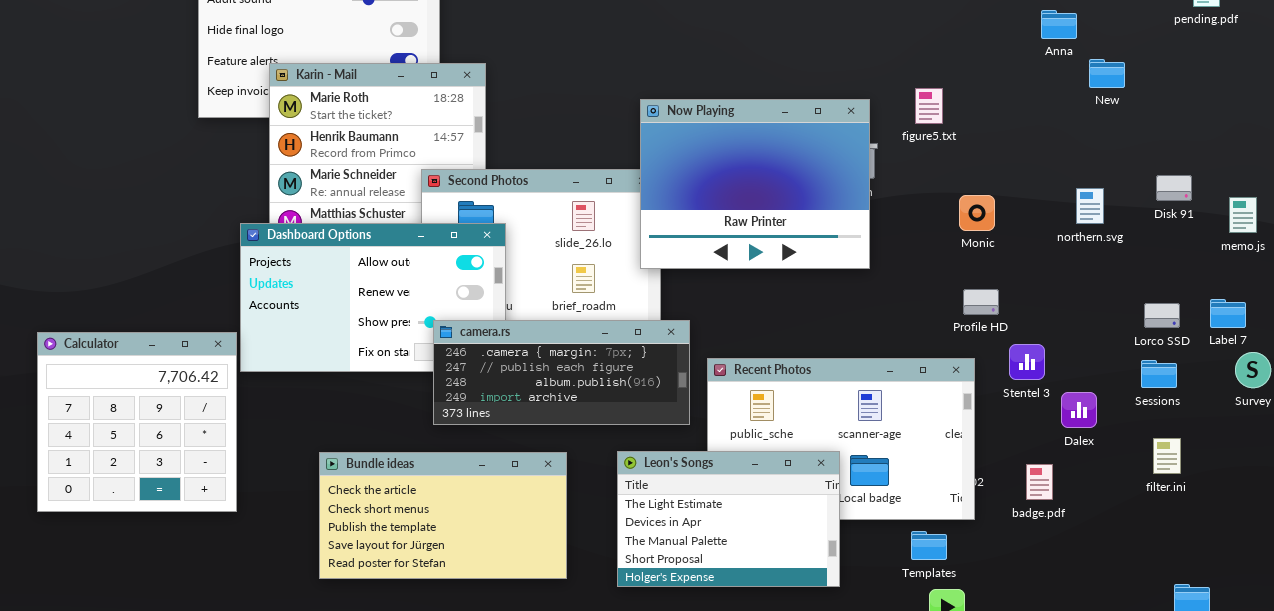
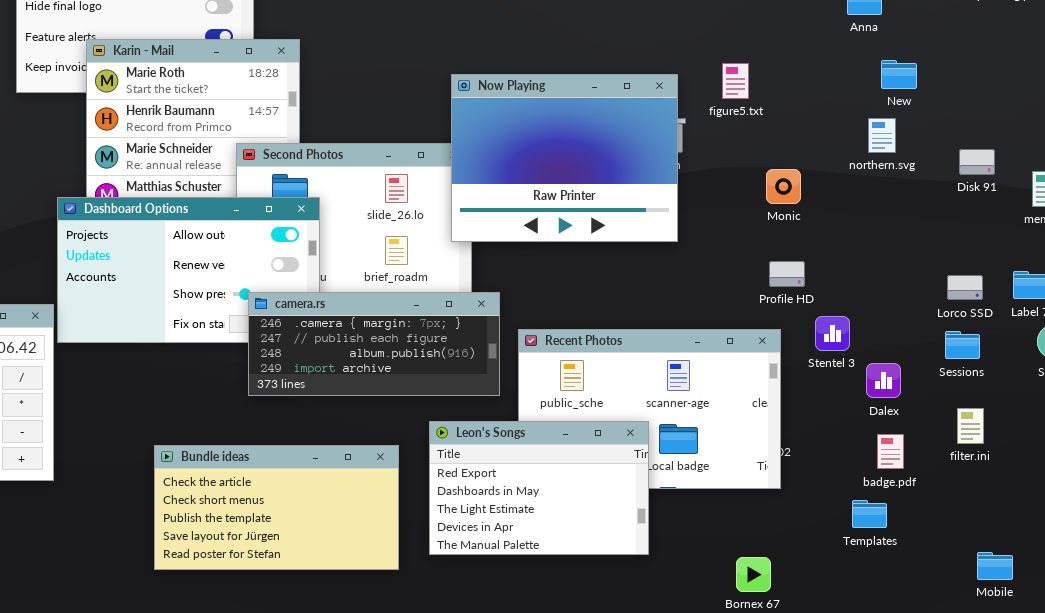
New: [1089,59,1125,88] -> [881,60,917,89], moved
northern.svg: [1076,188,1104,224] -> [868,118,896,153], moved
Leon's Songs: [617,451,840,587] -> [429,421,649,555], scrolled up 2 rows
Bundle ideas: [319,452,567,579] -> [154,445,399,570], moved
badge.pdf: [1026,464,1053,500] -> [877,434,904,469], moved
Templates: [911,531,947,560] -> [852,500,887,528], moved

